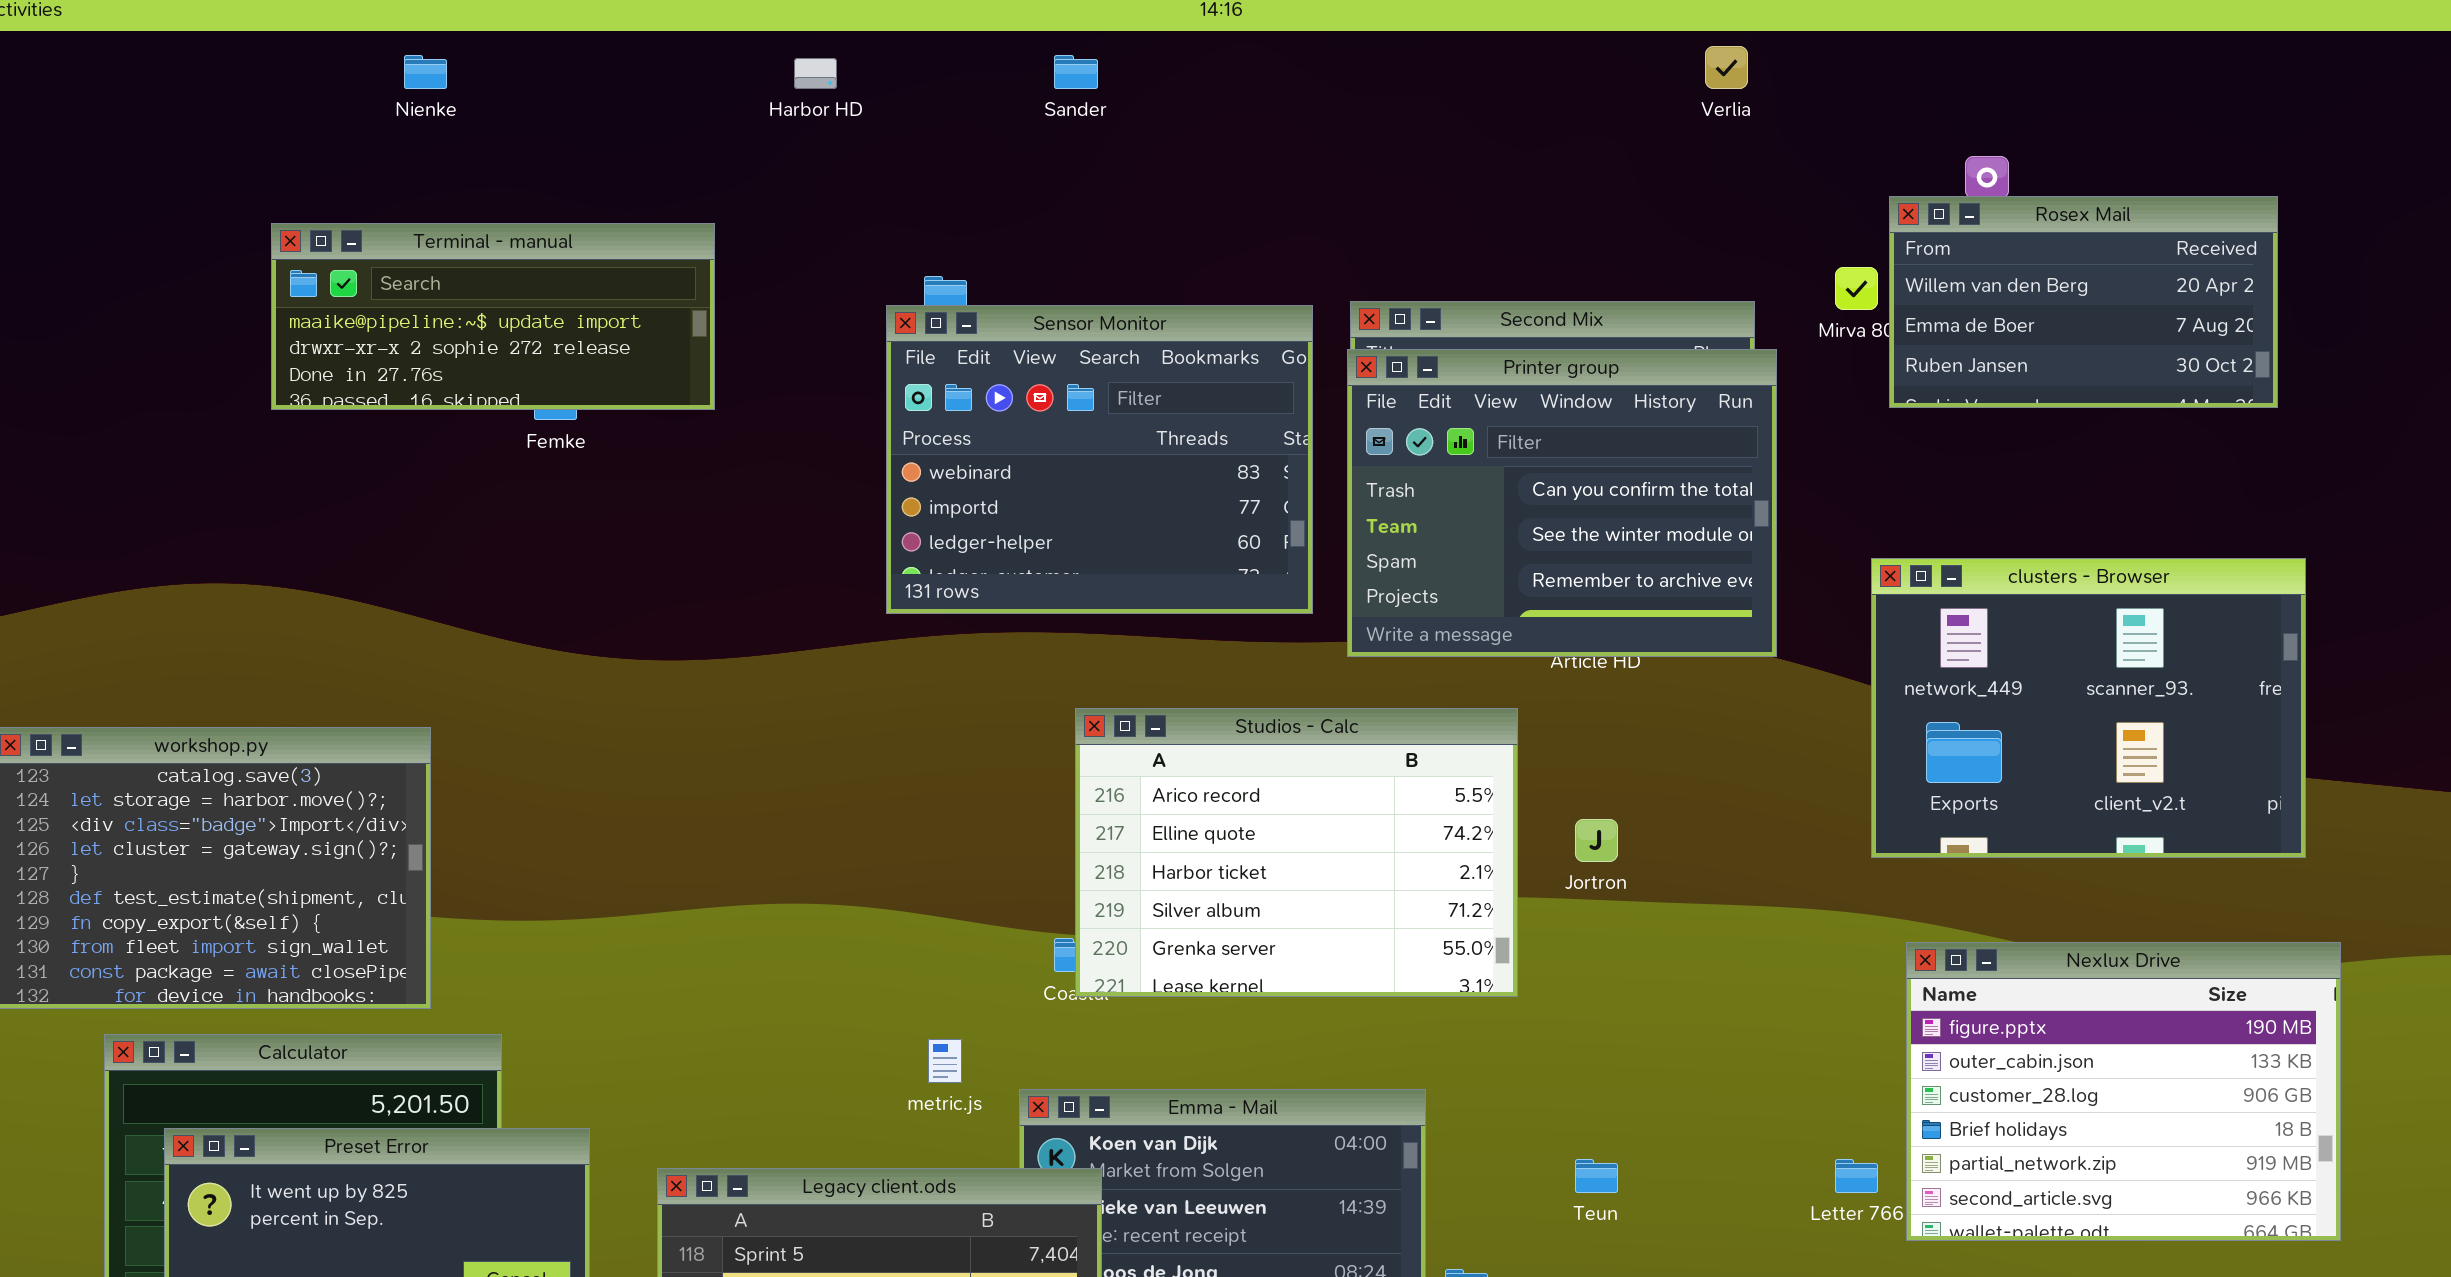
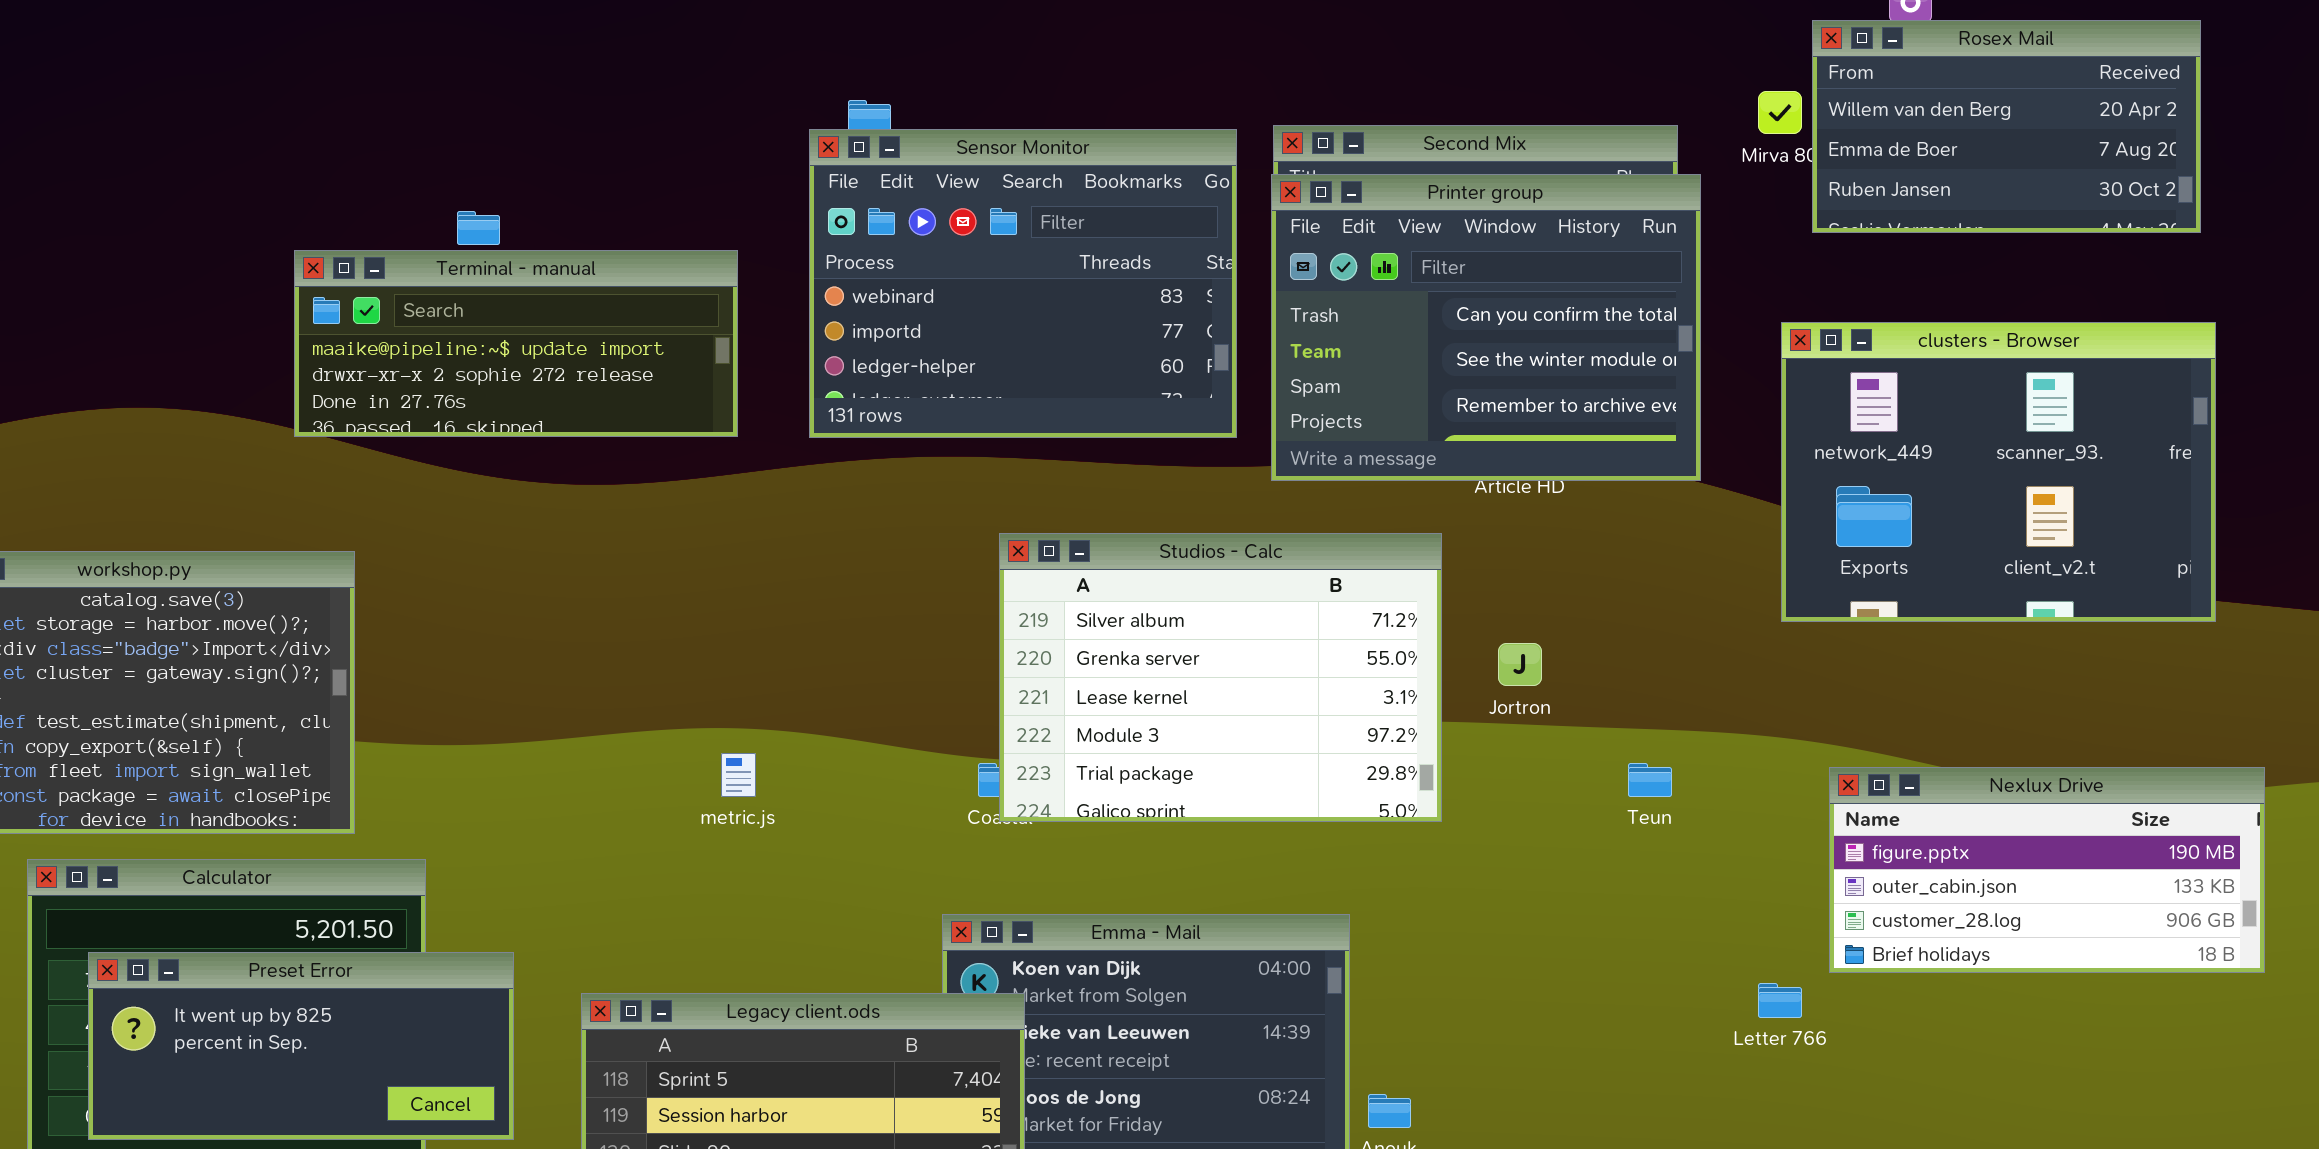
Terminal - manual: [271,223,715,410] -> [294,250,738,437], moved
clusters - Browser: [1871,558,2306,858] -> [1781,322,2216,622], moved
Studios - Calc: [1075,708,1518,997] -> [999,533,1442,822], scrolled down 3 rows
Nexlux Drive: [1906,942,2341,1241] -> [1829,767,2265,973], resized
metric.js: [928,1039,962,1083] -> [721,753,756,797], moved
Teun: [1575,1159,1618,1193] -> [1628,763,1672,797], moved

